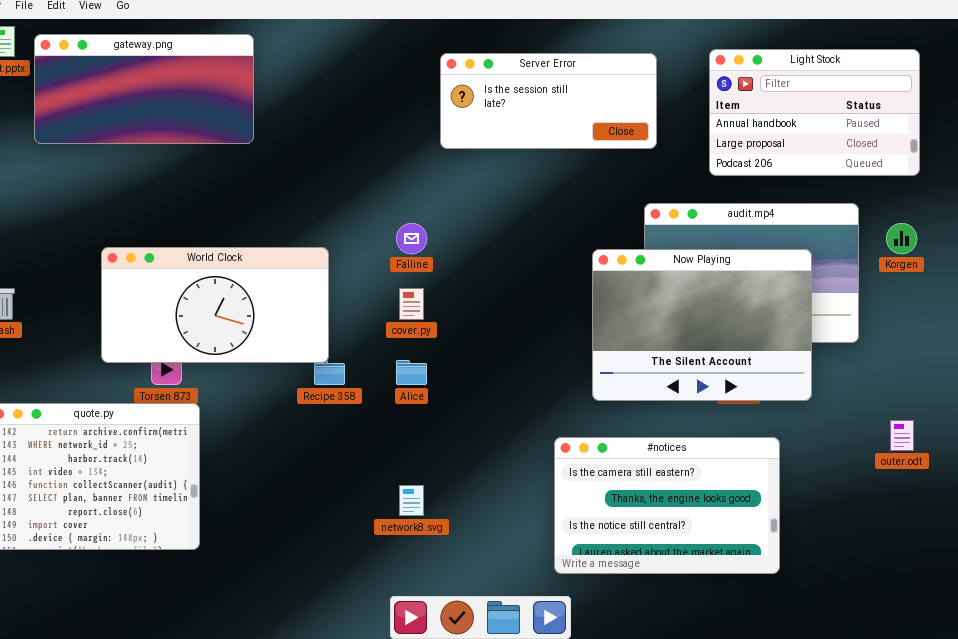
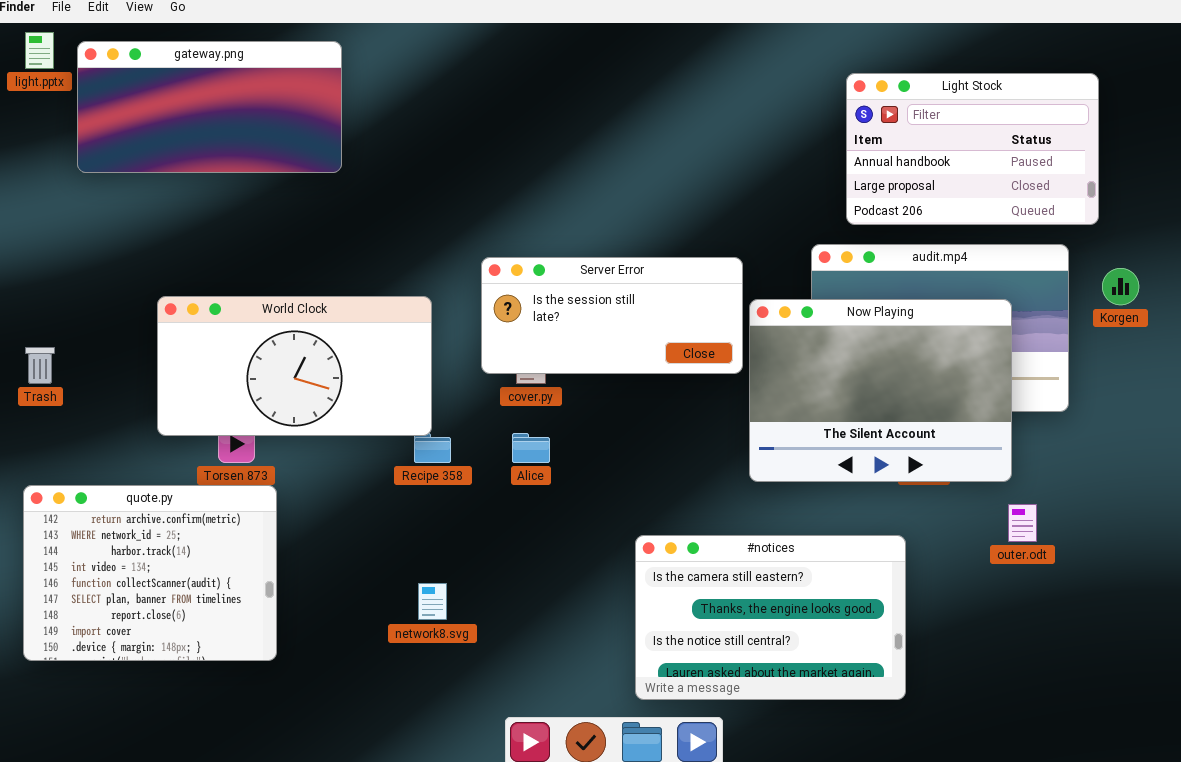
Light Stock: [709,49,920,176] -> [846,73,1099,225], moved
Server Error: [440,53,657,149] -> [481,257,743,374], moved
outer.odt: [890,420,914,451] -> [1008,504,1037,542], moved
#notices: [554,437,780,574] -> [635,535,906,700], moved
network8.svg: [399,485,424,516] -> [418,583,447,620], moved

